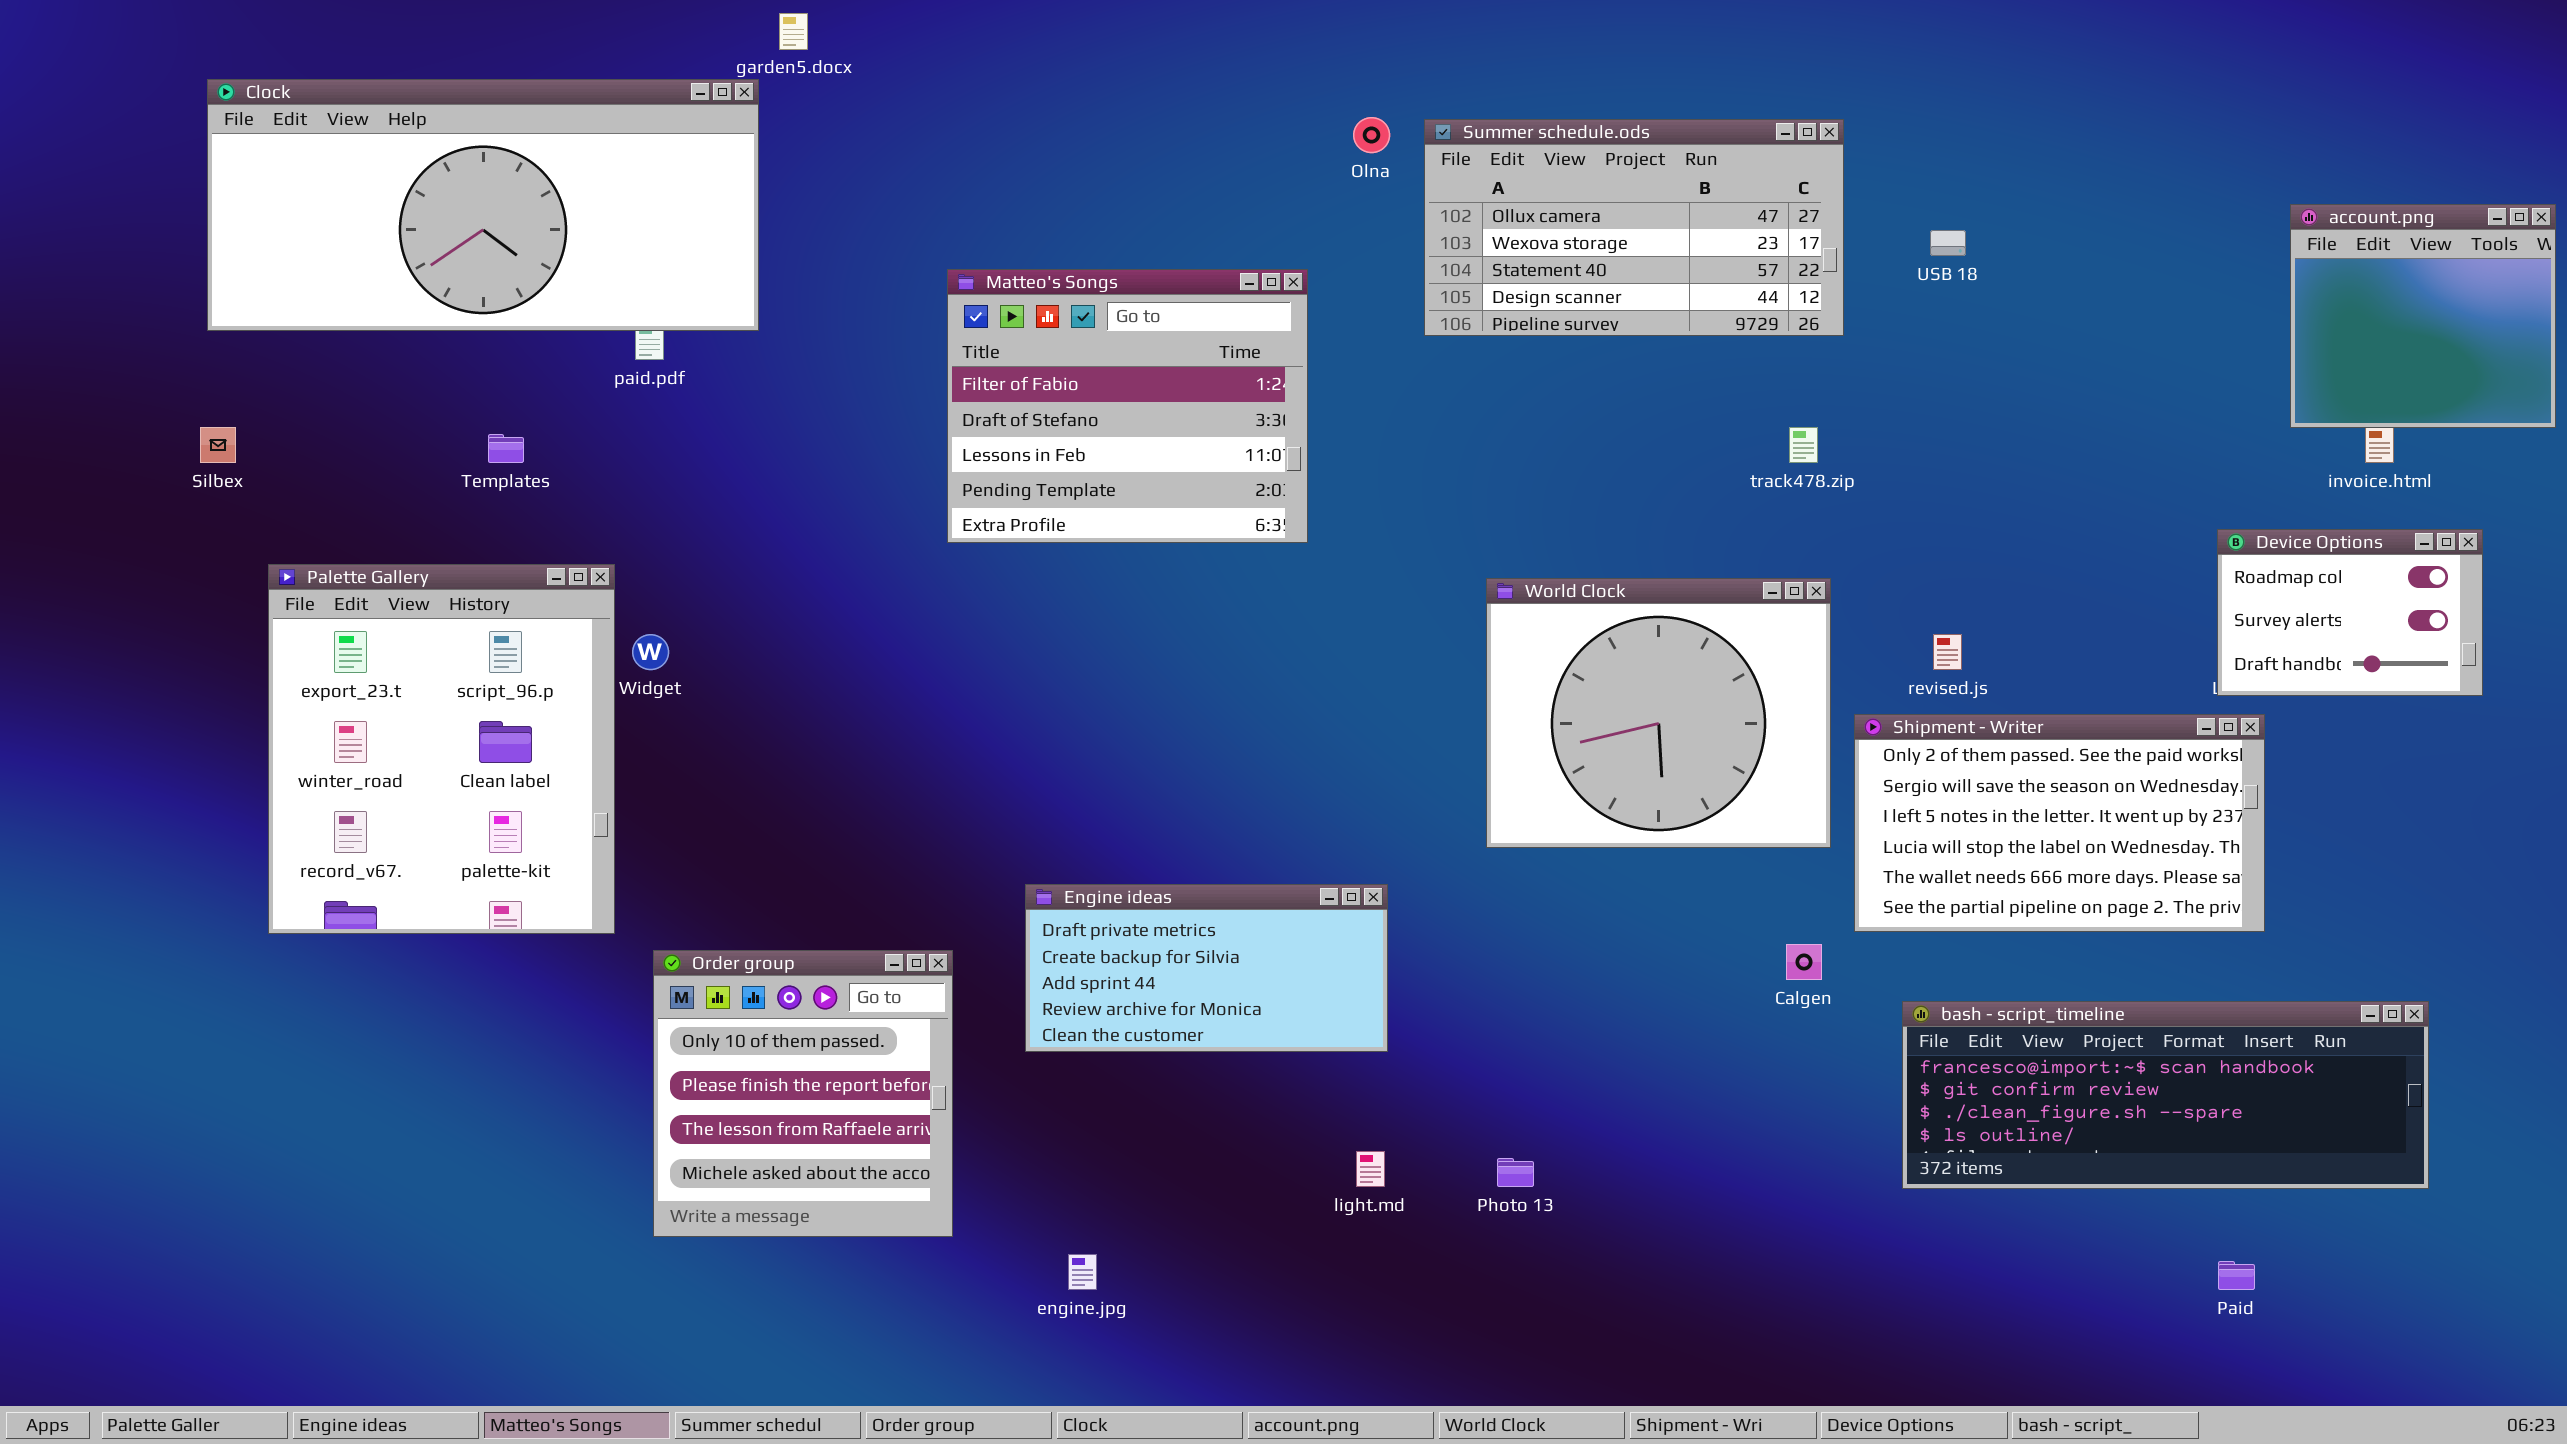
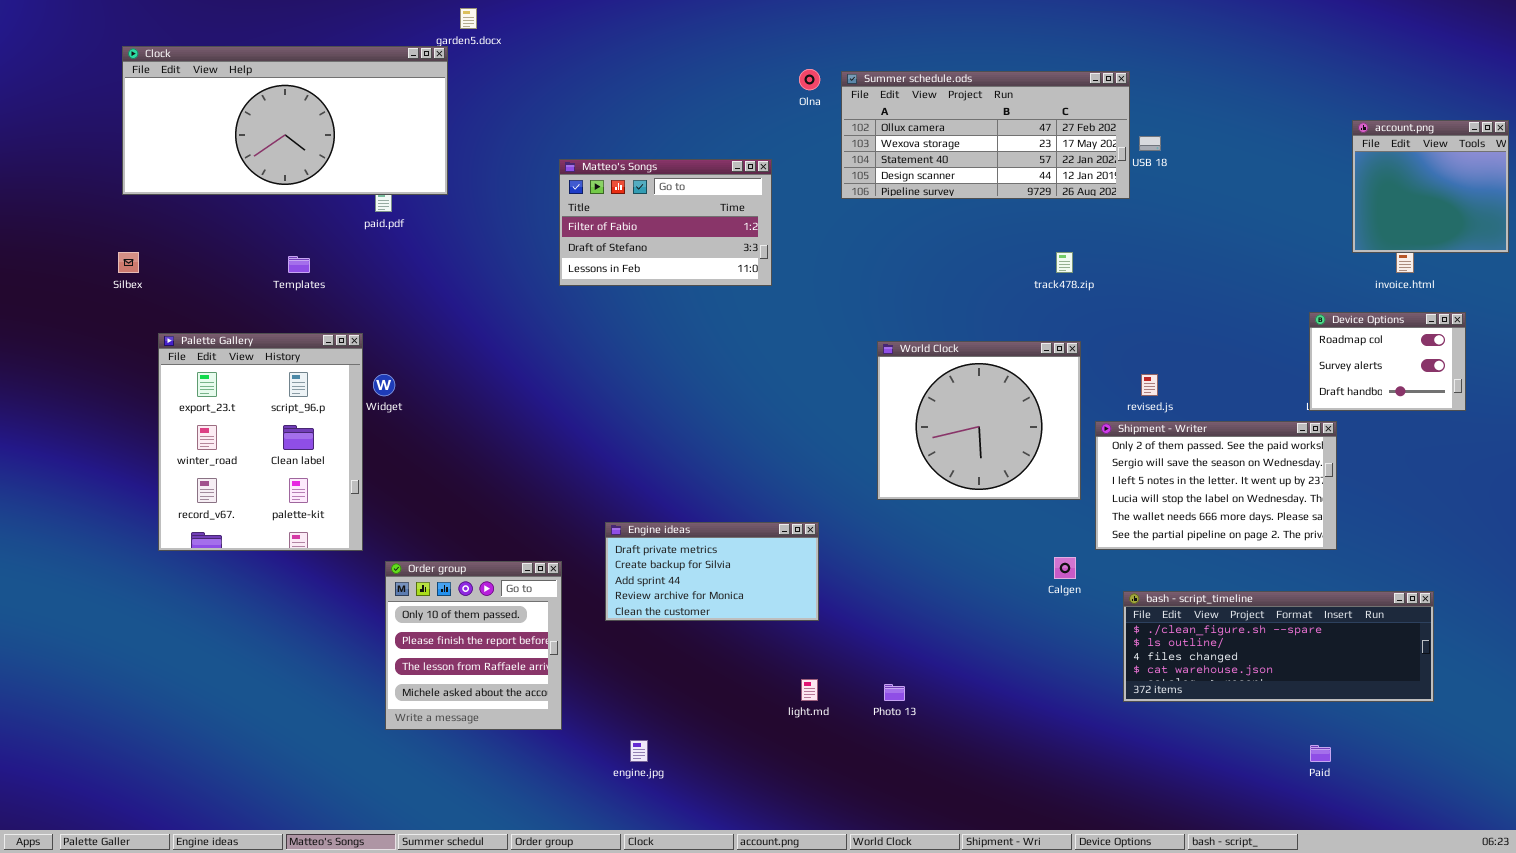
Summer schedule.ods: [1424,119,1844,336] -> [841,71,1130,199], resized
Matteo's Songs: [947,269,1308,543] -> [559,159,772,286], resized
bash - script_timeline: [1902,1001,2429,1189] -> [1123,591,1434,702], scrolled down 2 rows

